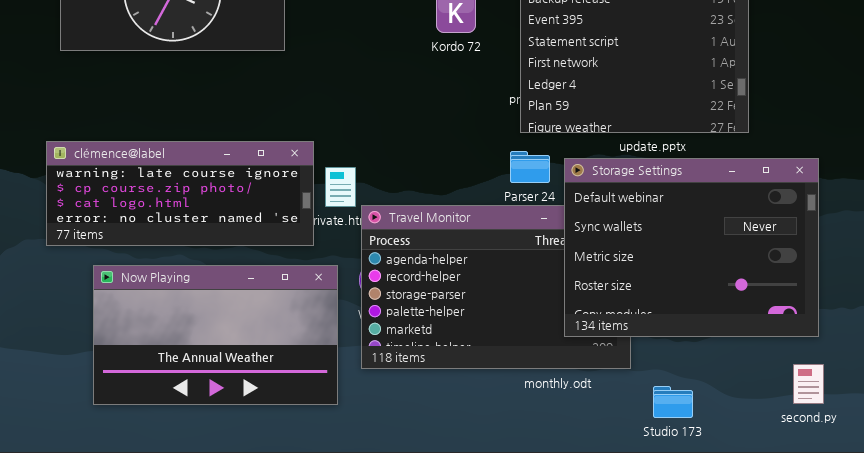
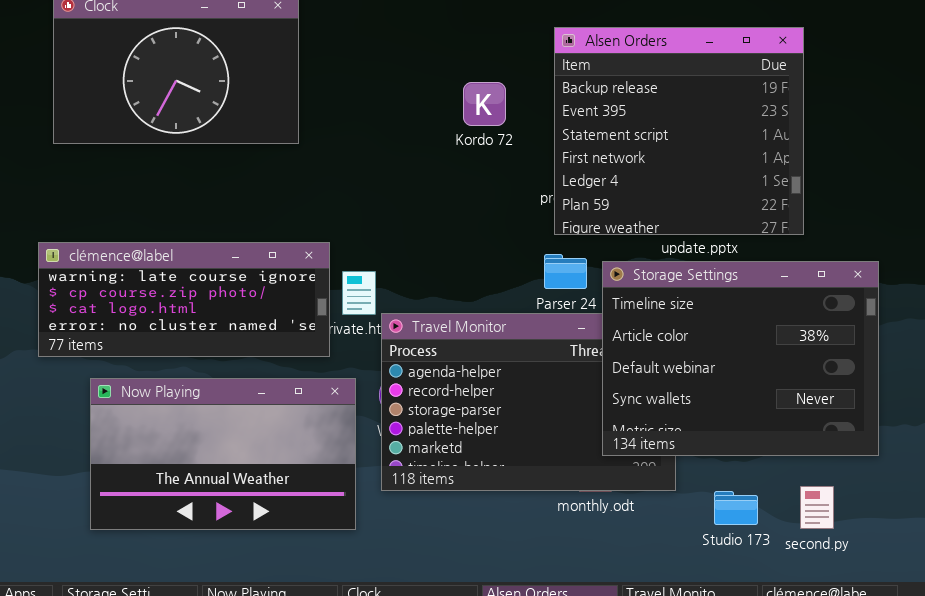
Storage Settings: [564,158,819,337] -> [602,261,879,456], scrolled up 2 rows
second.py: [793,364,824,404] -> [800,486,834,529], moved
Studio 173: [653,386,693,418] -> [714,491,758,525], moved

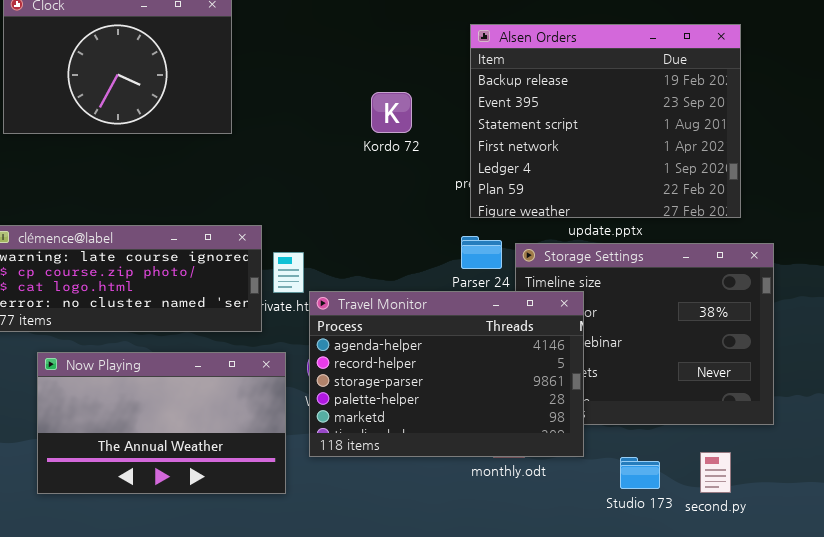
Alsen Orders: [554,27,804,235] -> [470,24,741,218], resized
Kordo 72: [463,82,506,126] -> [371,92,412,133], moved
Travel Monitor: [381,313,676,491] -> [309,291,584,457], raised

